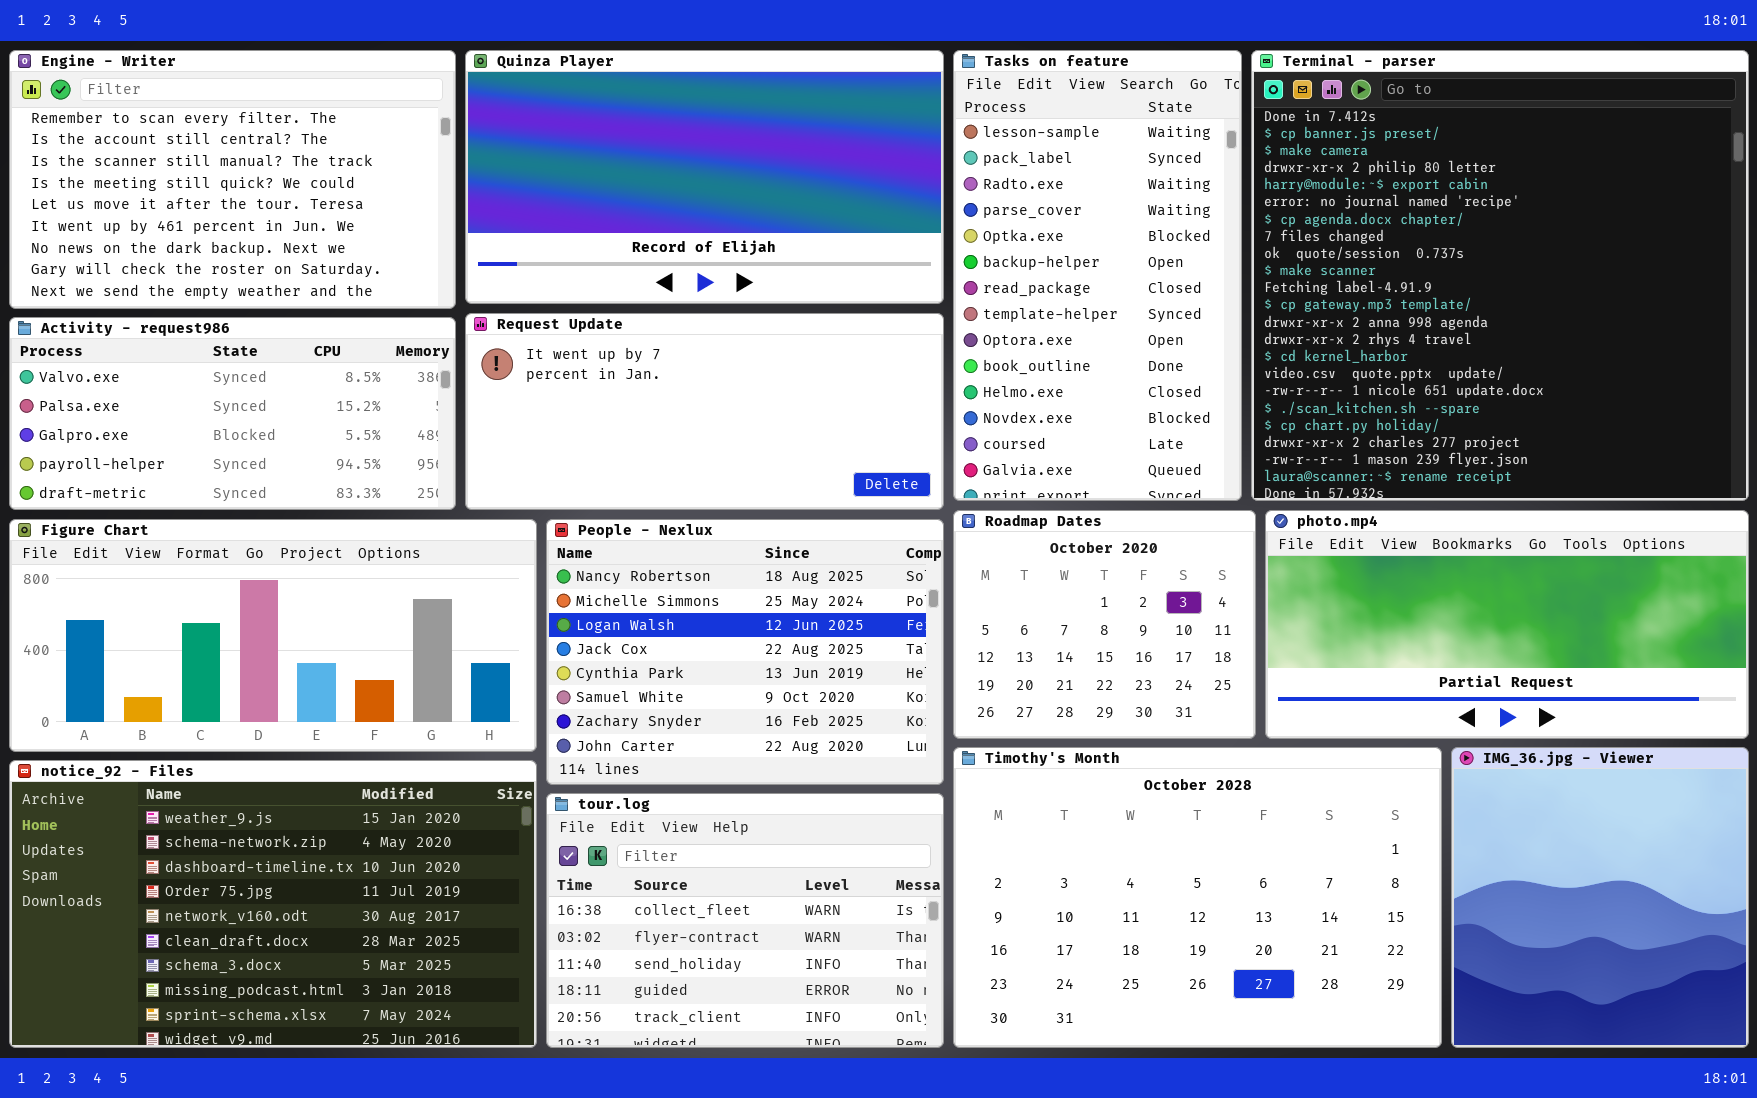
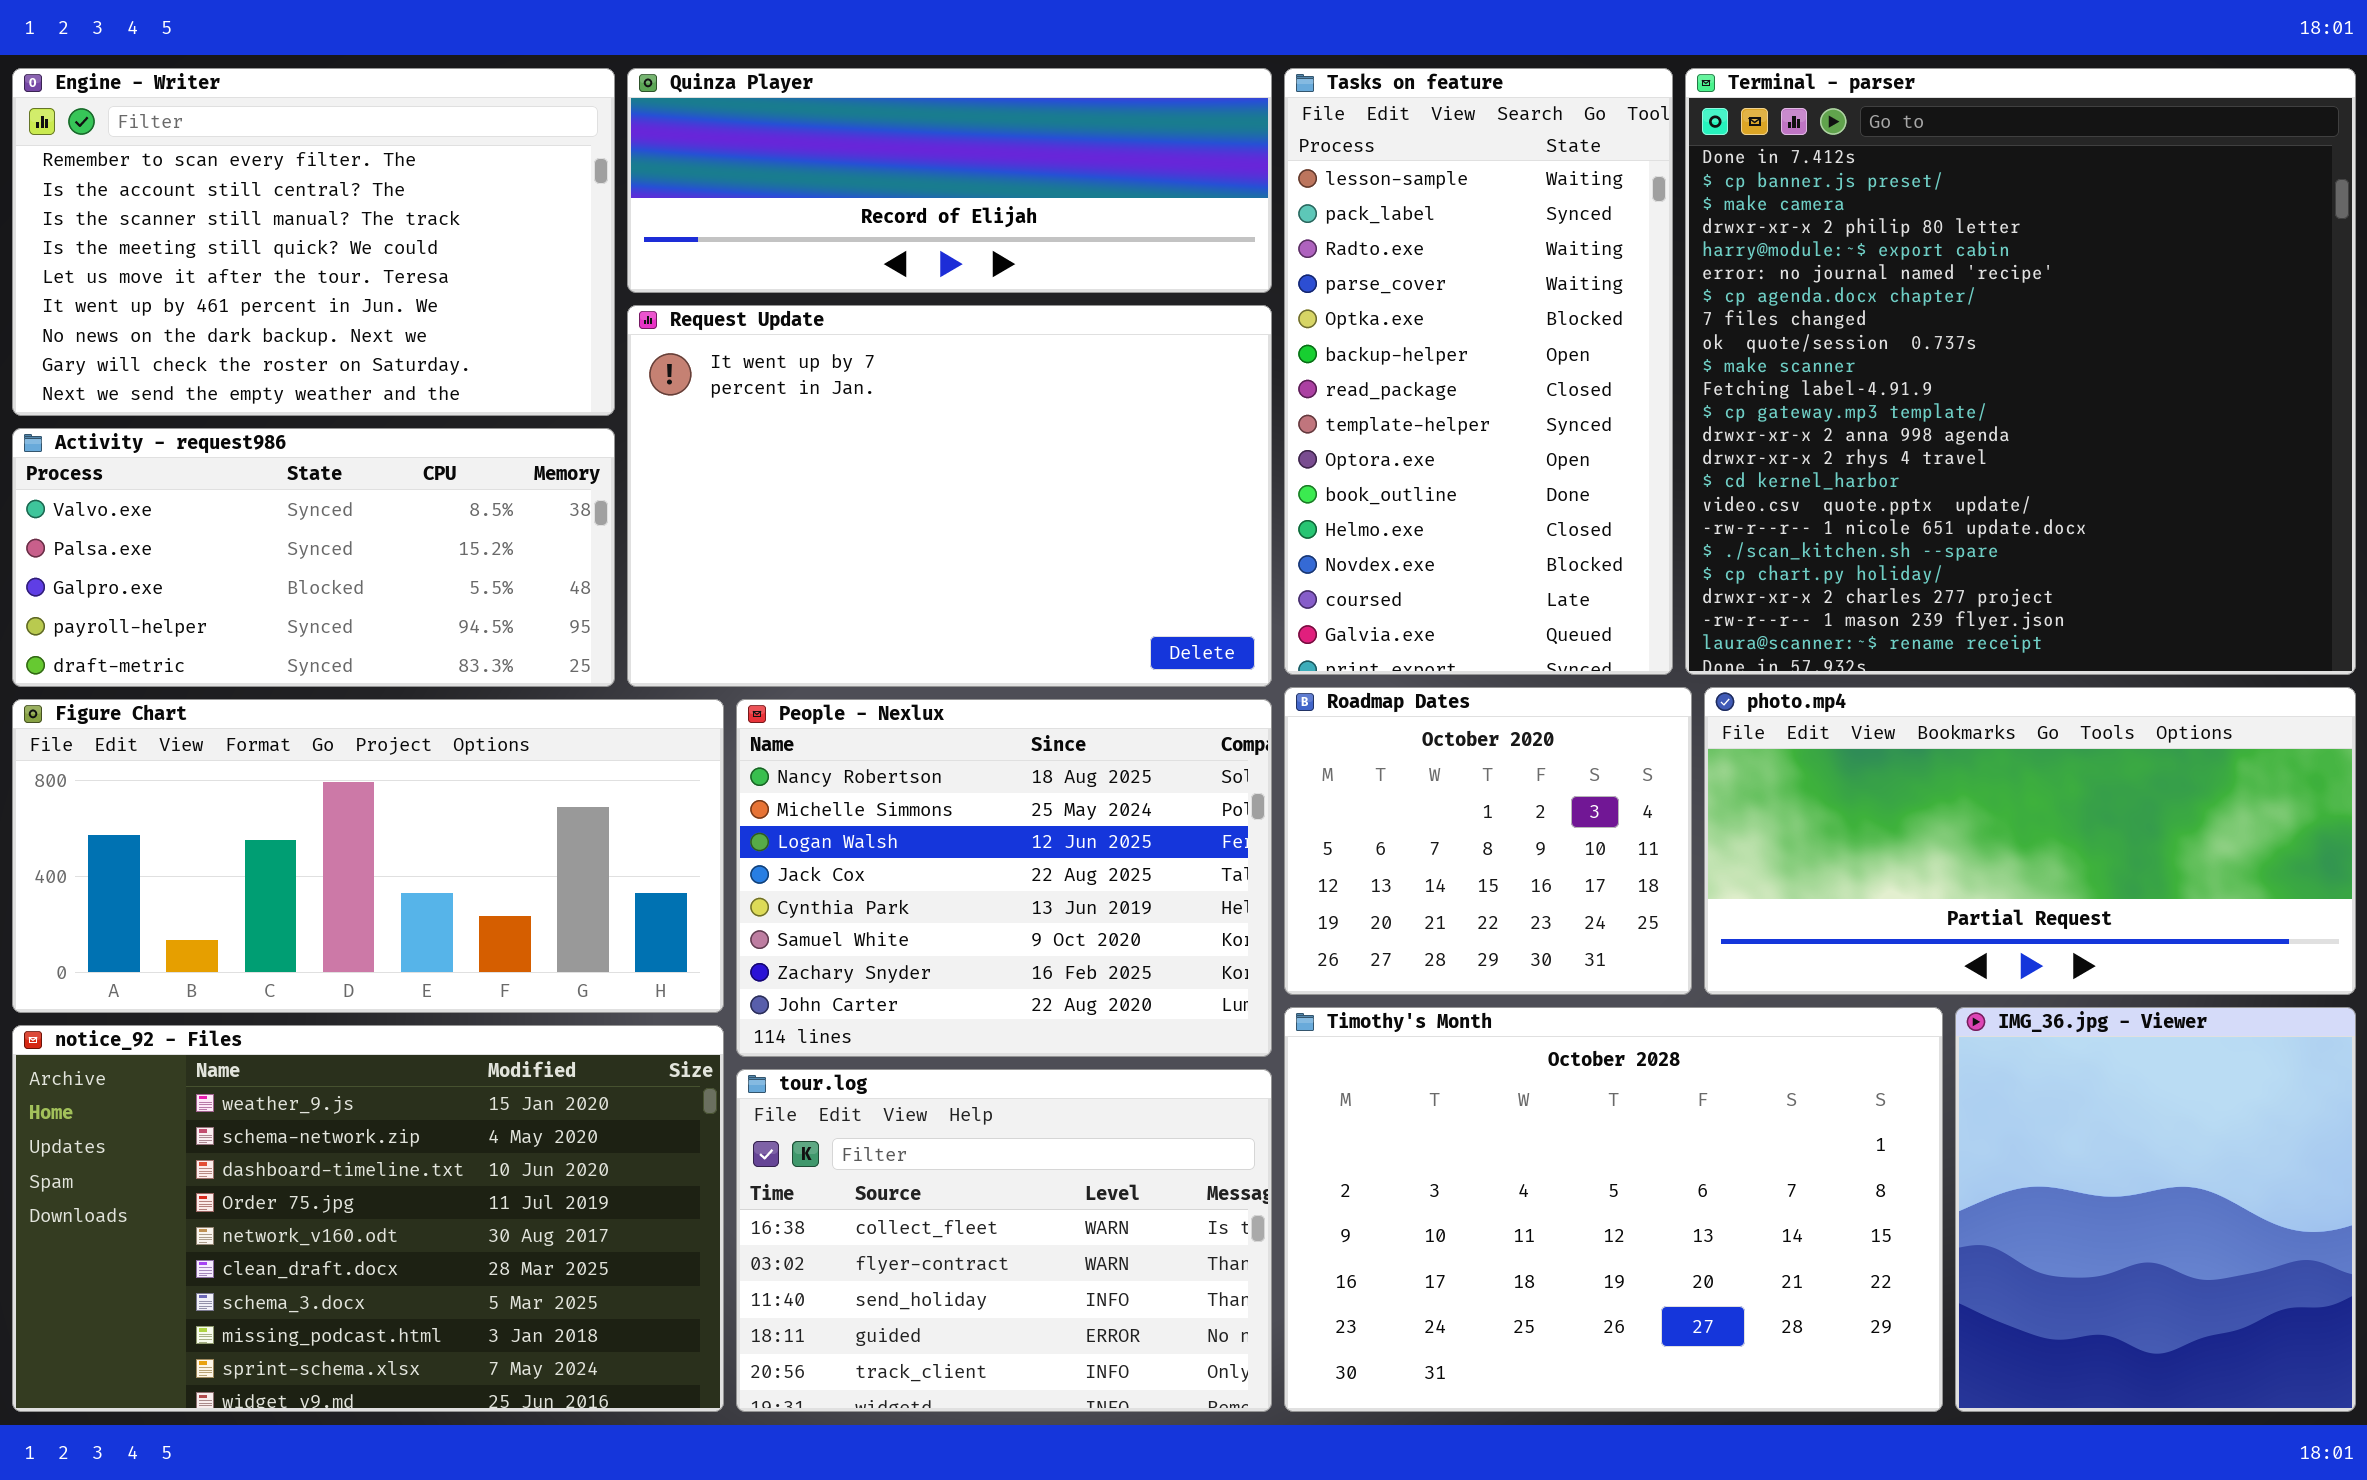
Quinza Player: [465,50,944,304] -> [627,68,1272,293], resized
Request Update: [465,313,944,510] -> [627,305,1272,687], resized

